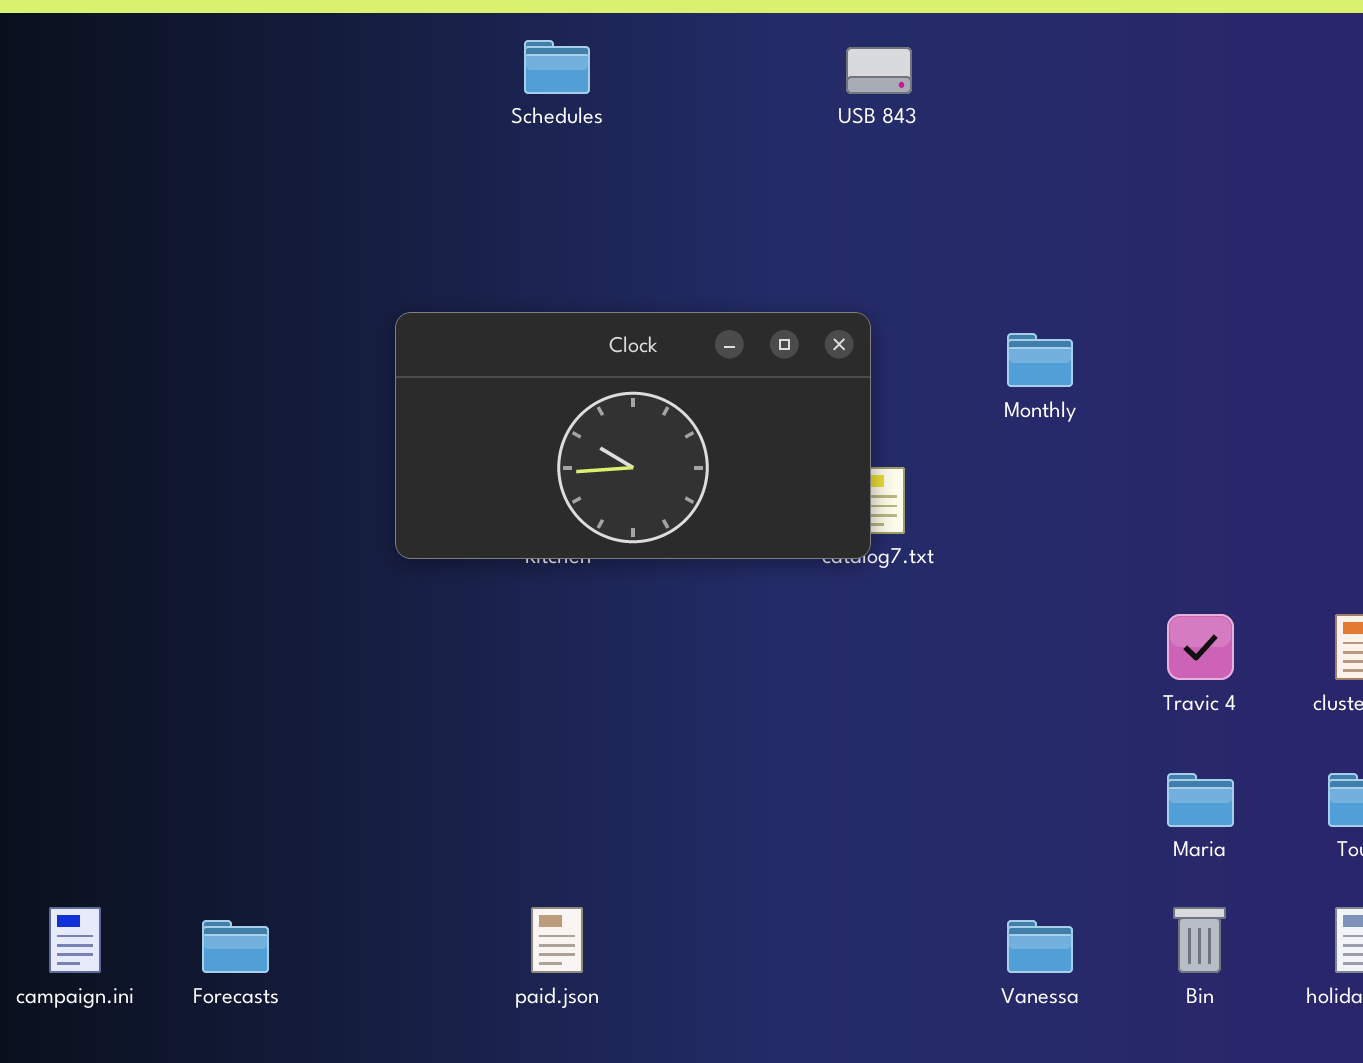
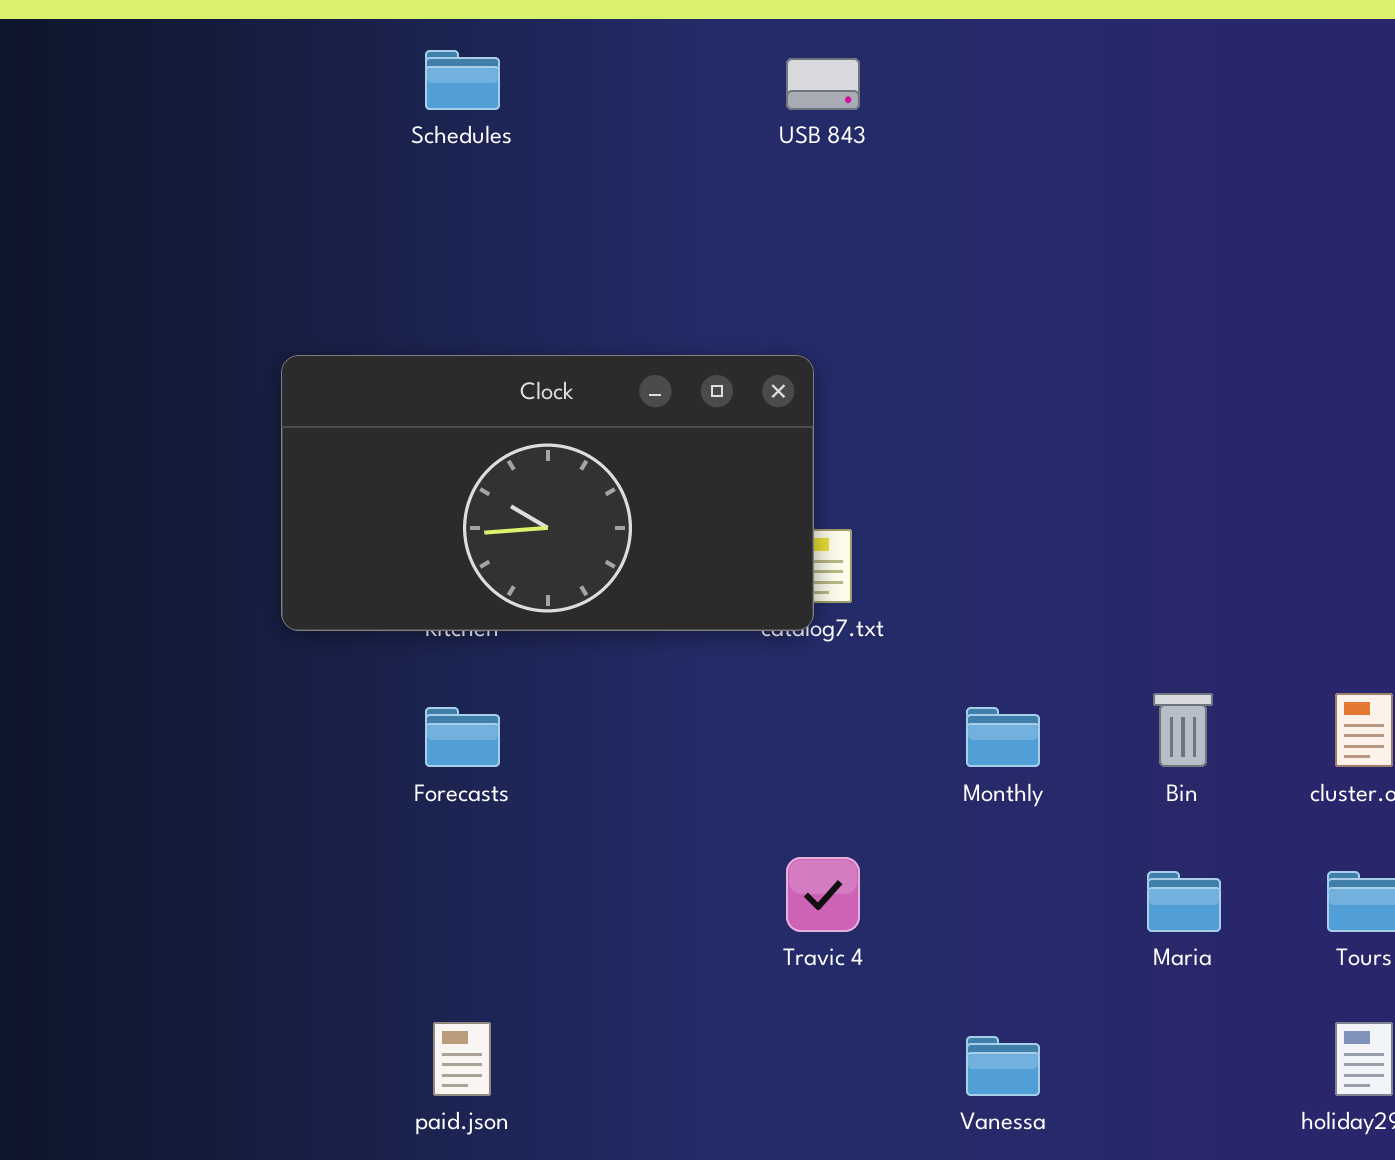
Monthly: [1007,333,1073,387] -> [966,707,1040,767], moved
Travic 4: [1167,614,1234,680] -> [786,857,860,932], moved
Bin: [1173,907,1226,973] -> [1153,693,1213,767], moved
Forecasts: [202,920,269,973] -> [425,707,500,767], moved

